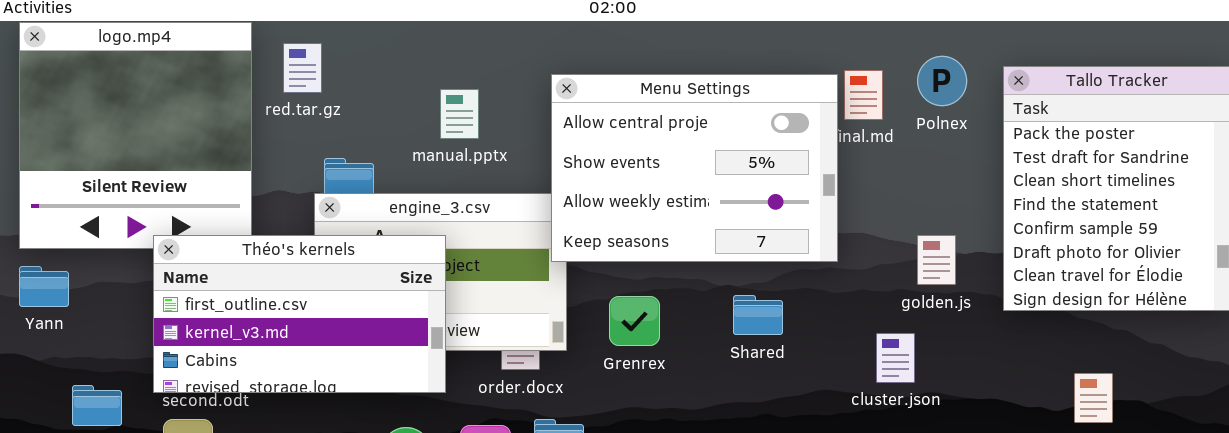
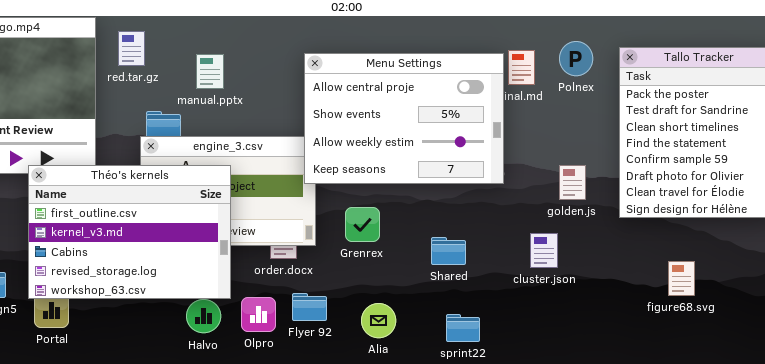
manual.pptx: [440,89,479,139] -> [196,54,224,89], moved
Théo's kernels: [153,235,446,393] -> [28,165,231,299], resized
Shared: [733,295,783,335] -> [431,237,466,265], moved

